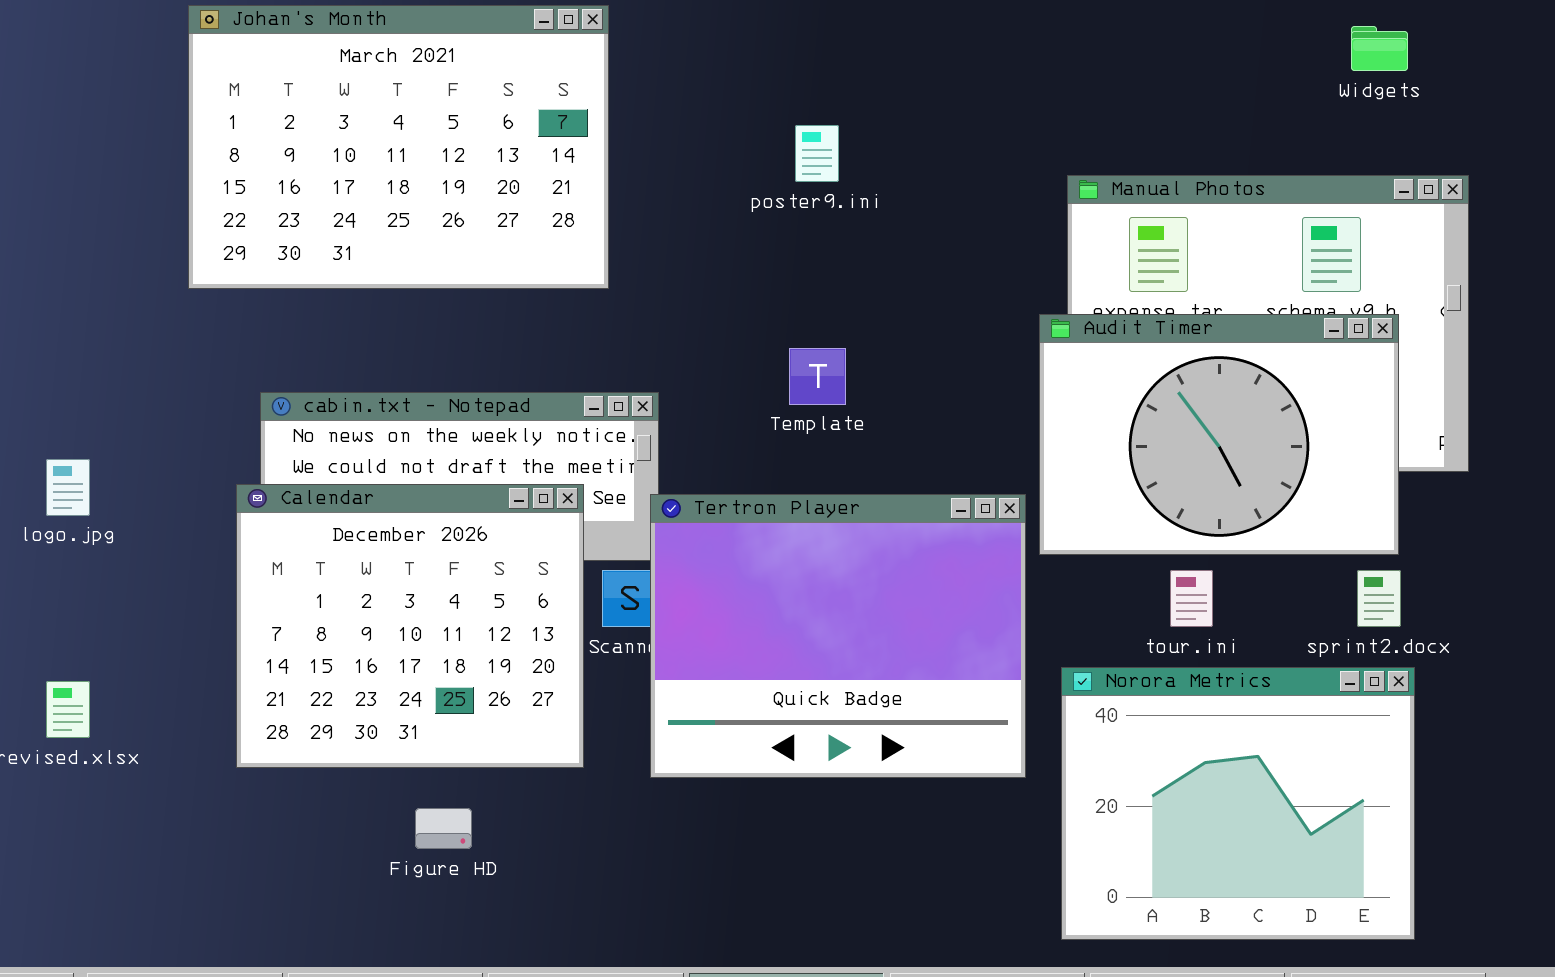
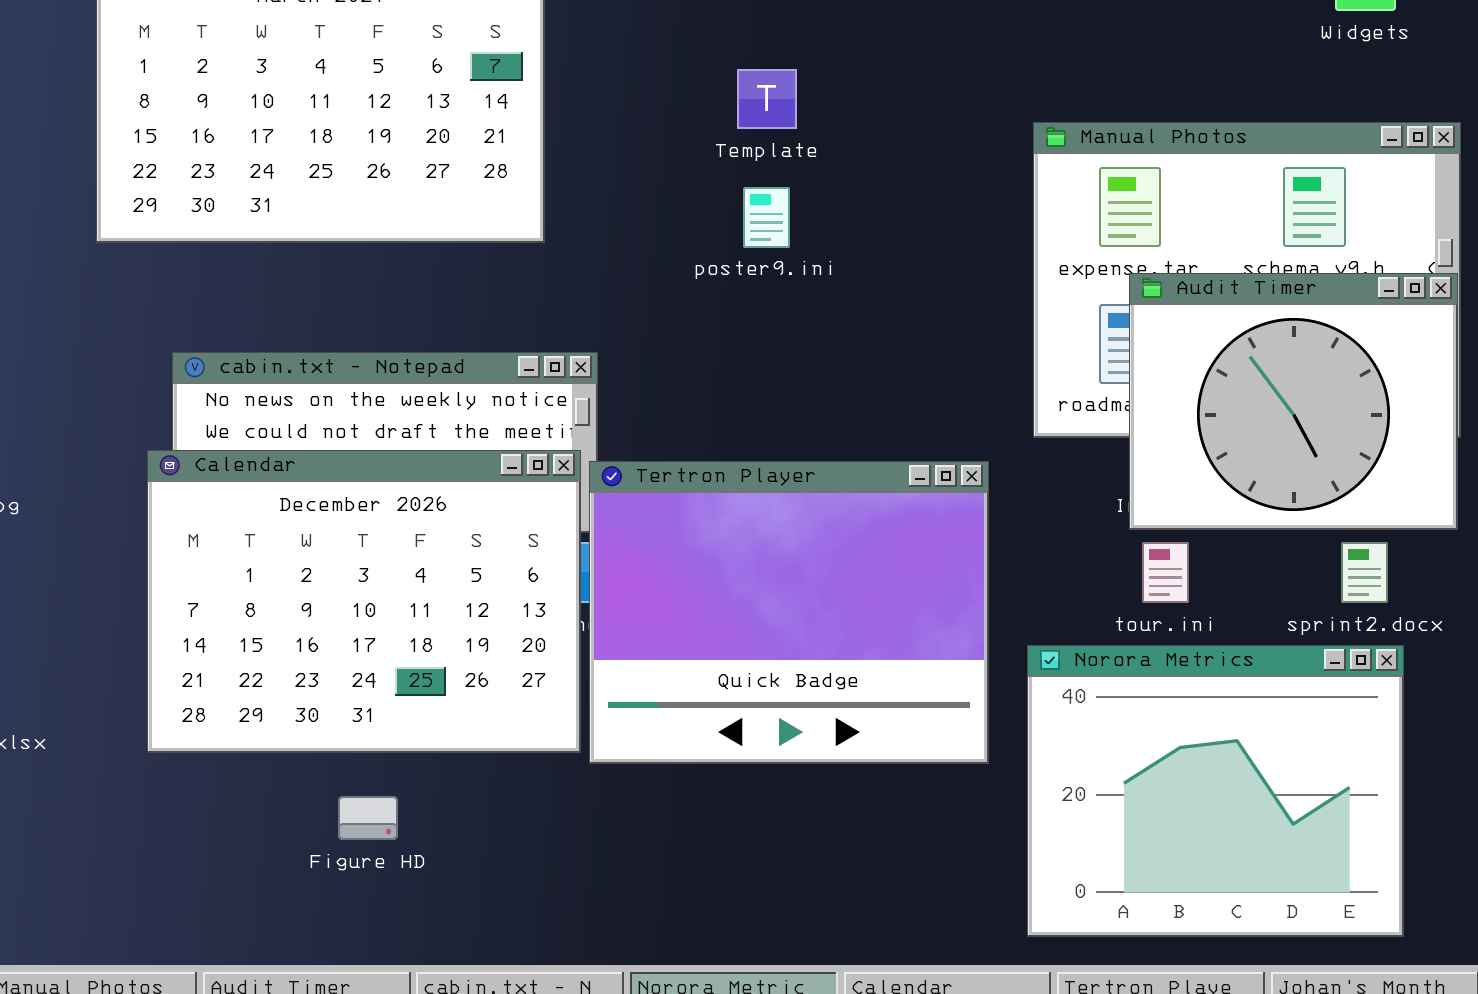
poster9.ini: [795,125,839,182] -> [743,187,790,248], moved
Audit Timer: [1039,314,1399,555] -> [1129,273,1458,530], moved, resized
Template: [789,348,846,405] -> [737,69,797,129], moved
Calendar: [236,484,584,768] -> [147,450,581,753], resized

